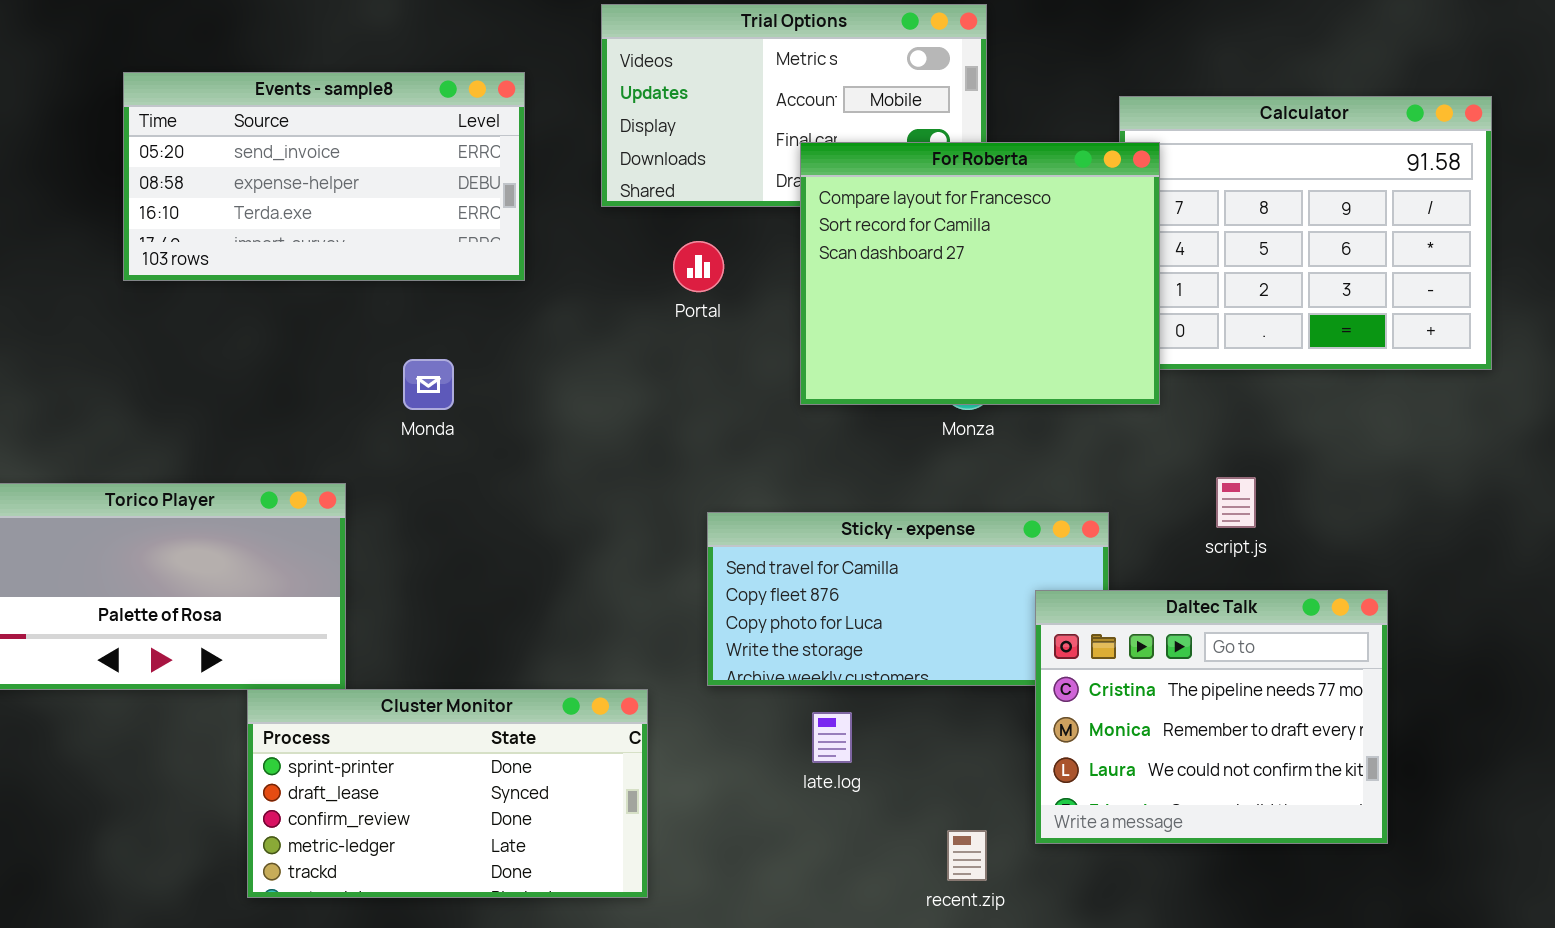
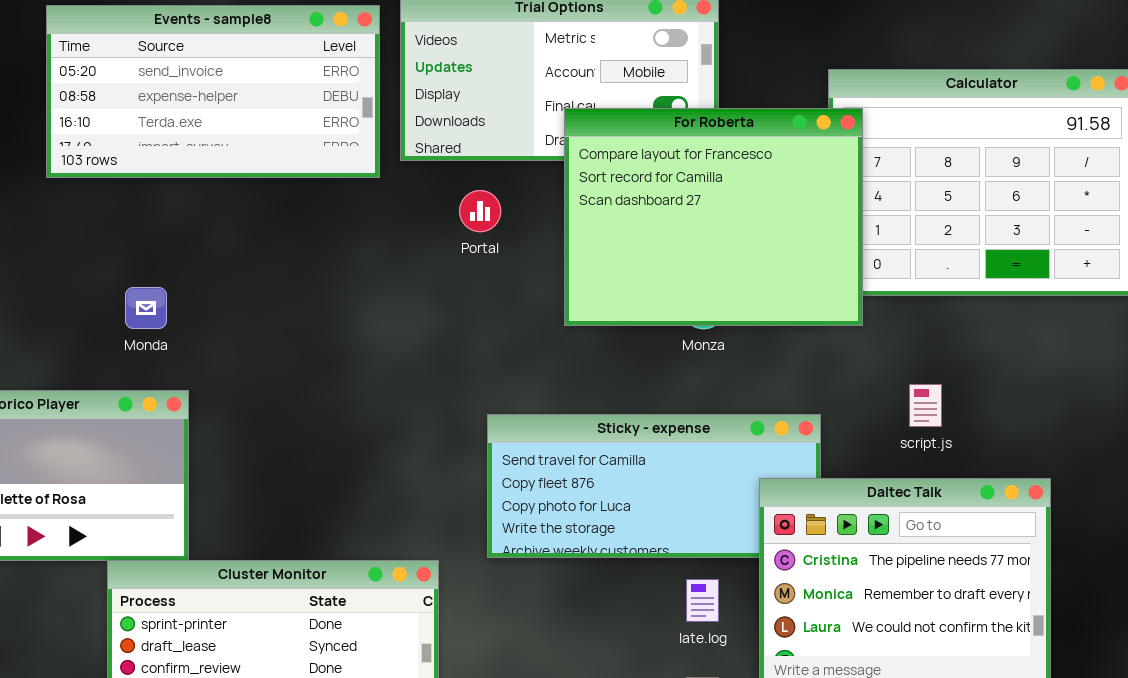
Events - sample8: [123,72,525,281] -> [46,5,380,178], moved
Monda: [403,359,454,410] -> [125,287,167,329], moved
late.log: [812,712,852,763] -> [686,579,719,622], moved

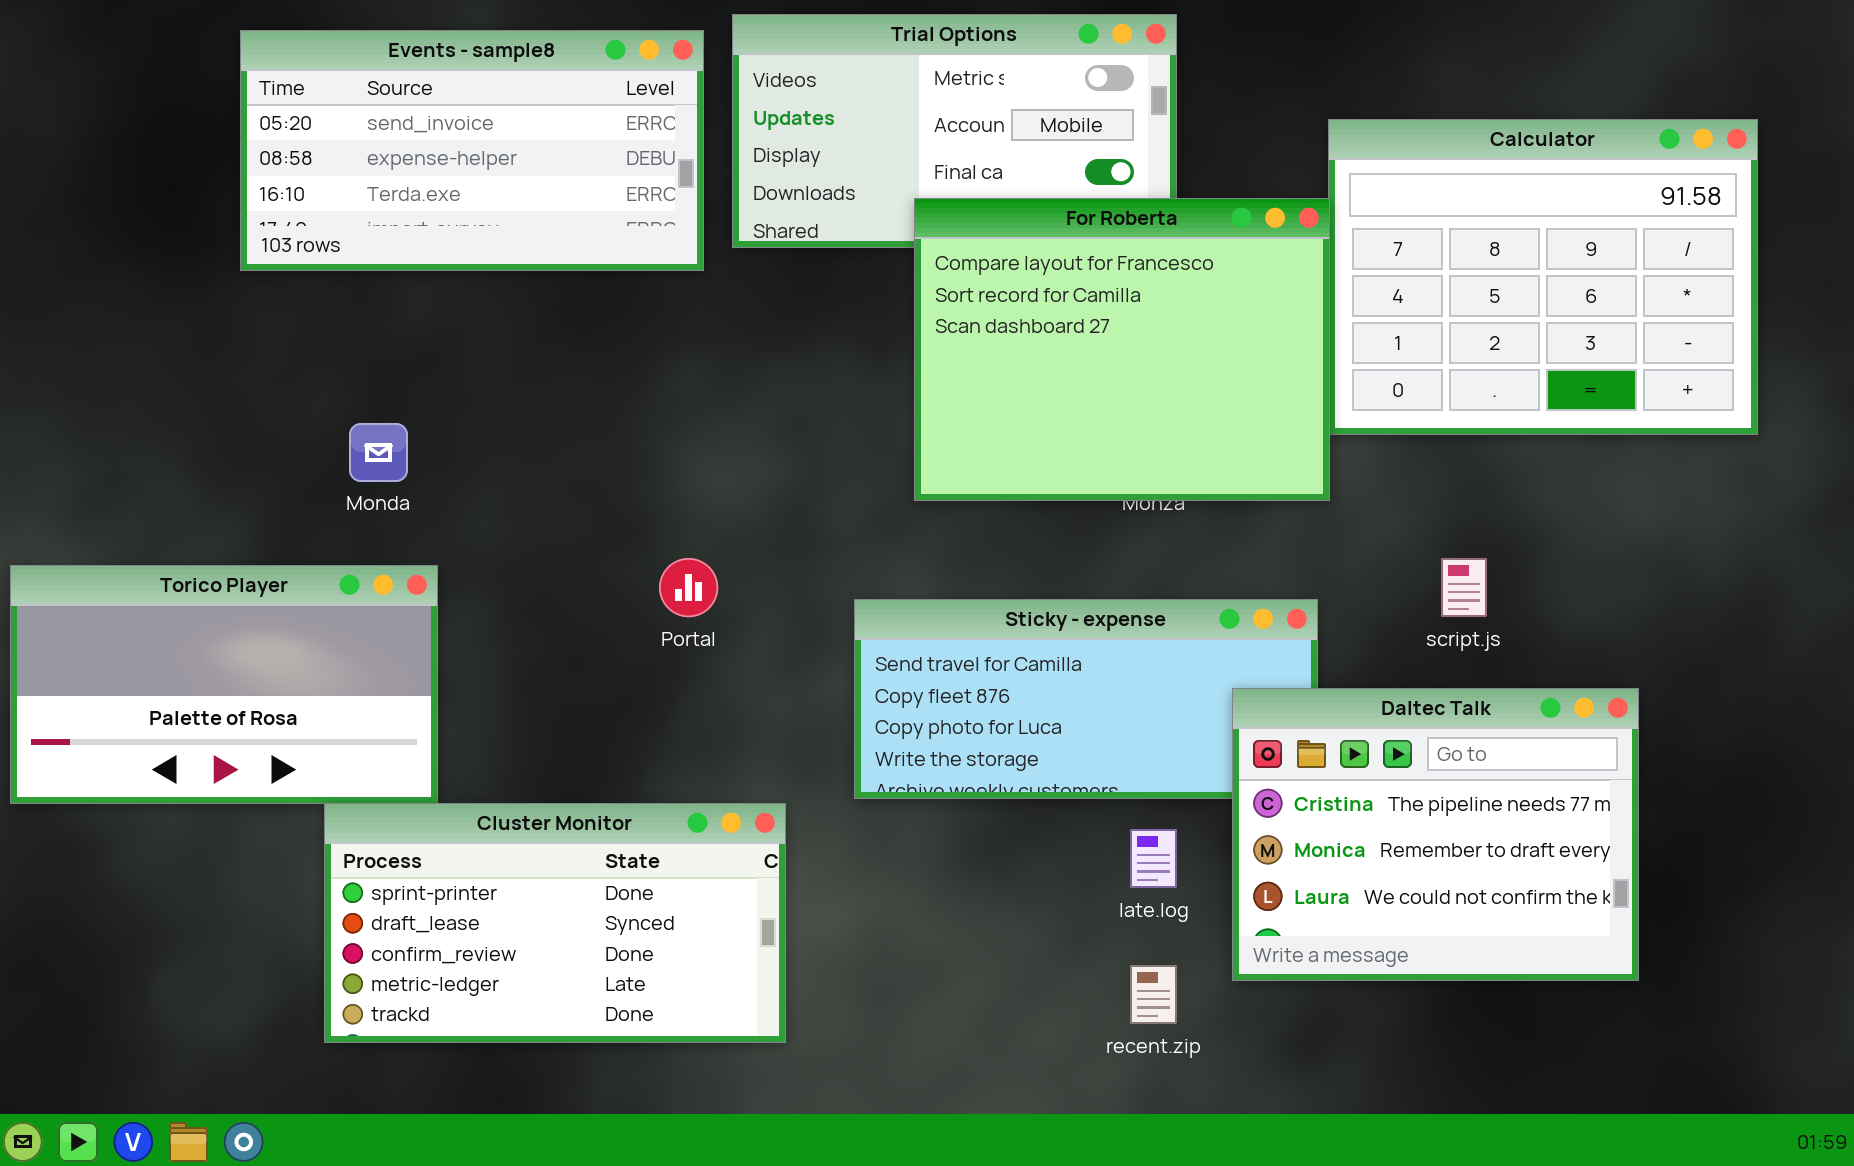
For Roberta: [564,108,863,326] -> [914,198,1330,501], moved
Portal: [459,190,501,232] -> [659,558,718,617], moved

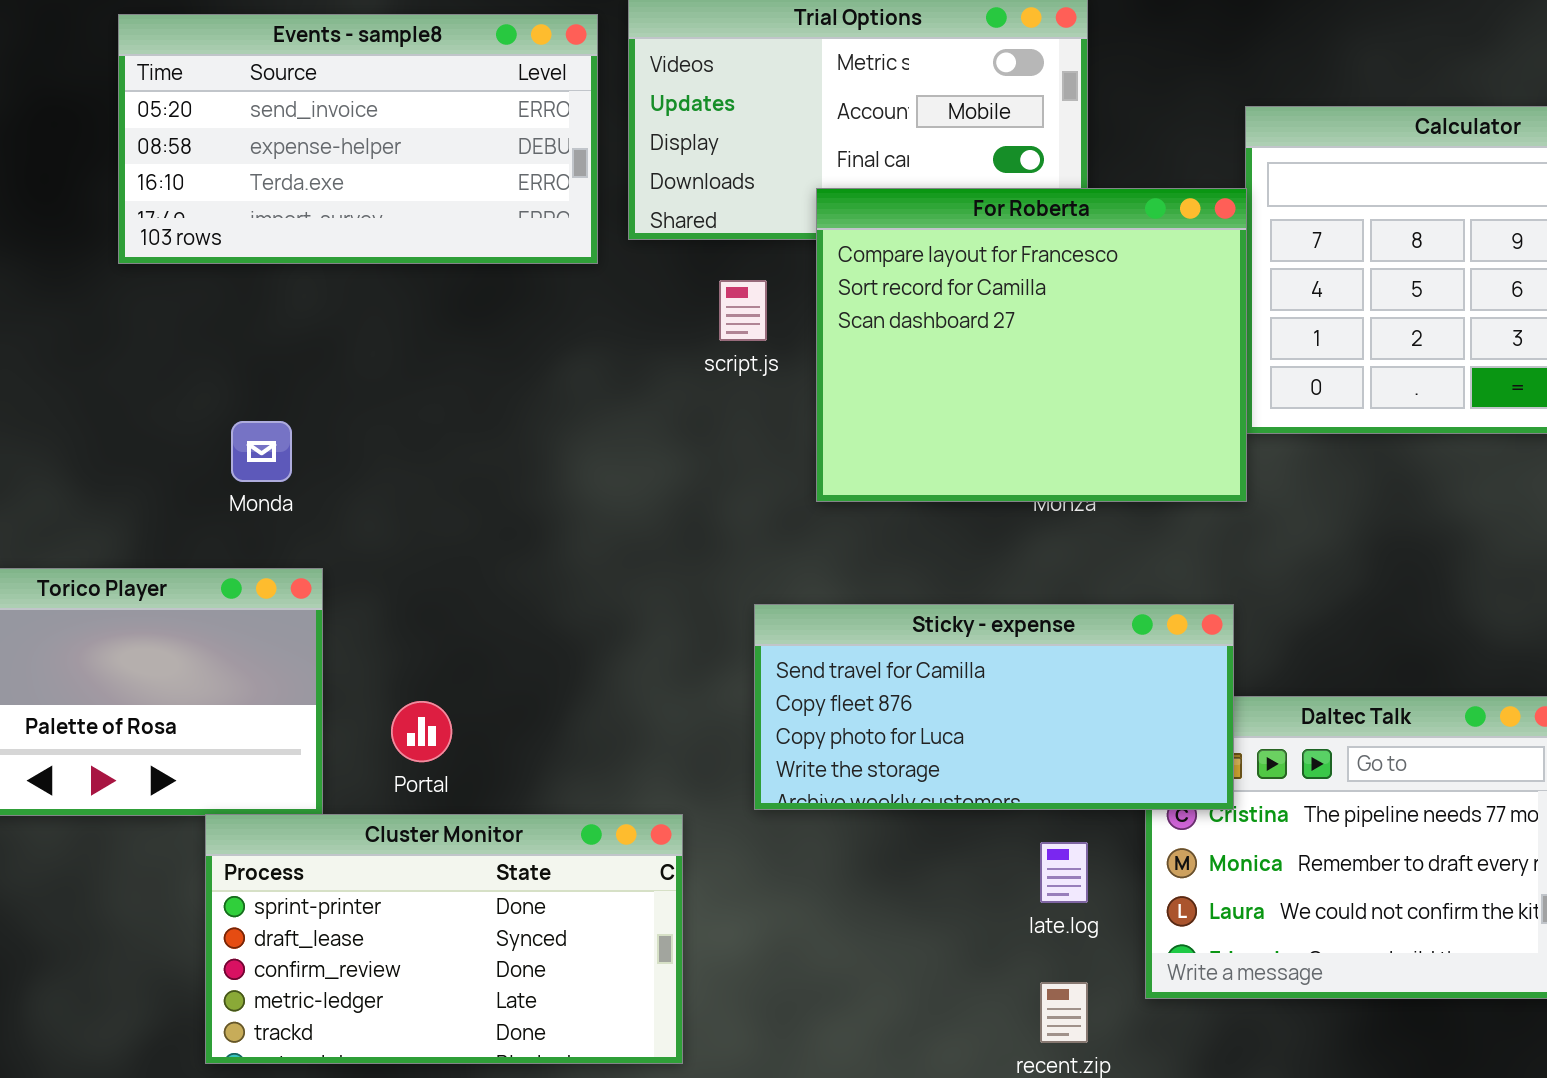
Portal: [659,558,718,617] -> [391,701,452,762], moved
script.js: [1441,558,1487,617] -> [719,280,767,341], moved
Sticky - expense: [854,599,1318,799] -> [754,604,1234,810], raised

